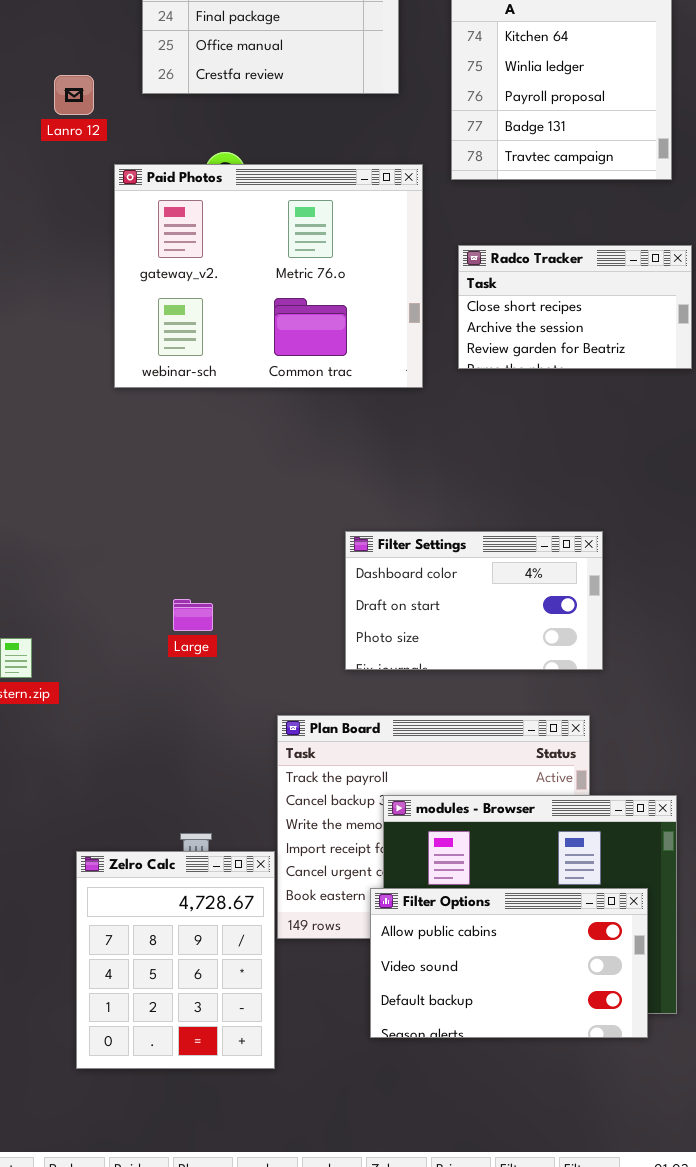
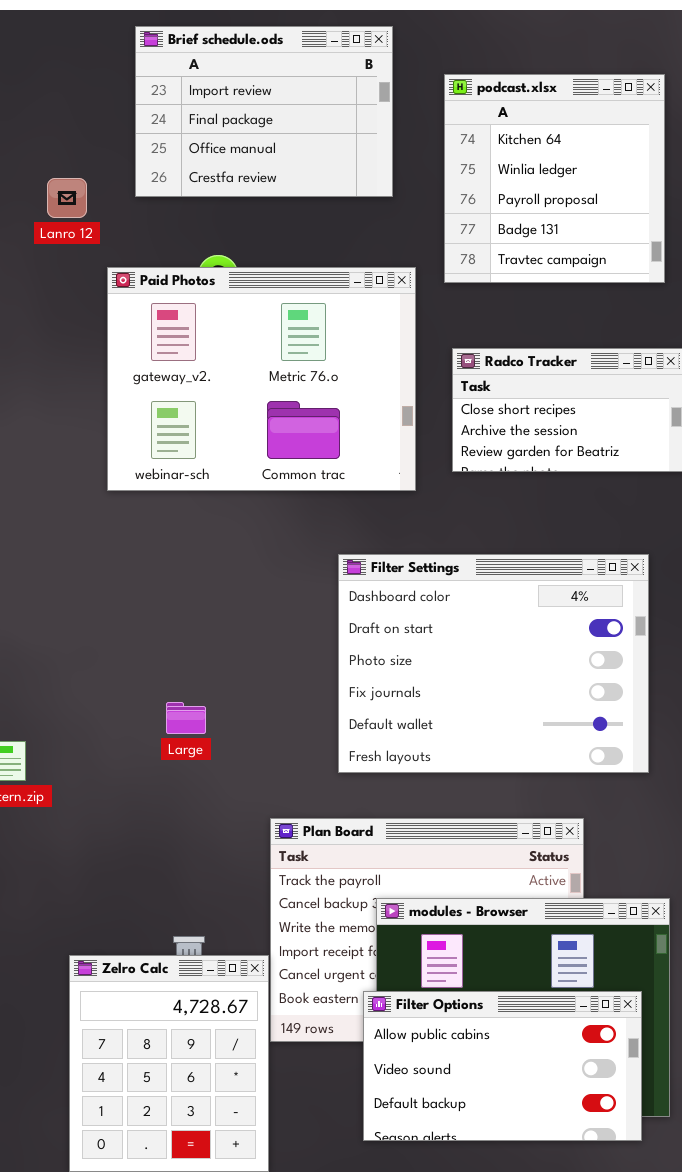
Filter Settings: [345,531,603,670] -> [338,554,649,773], resized

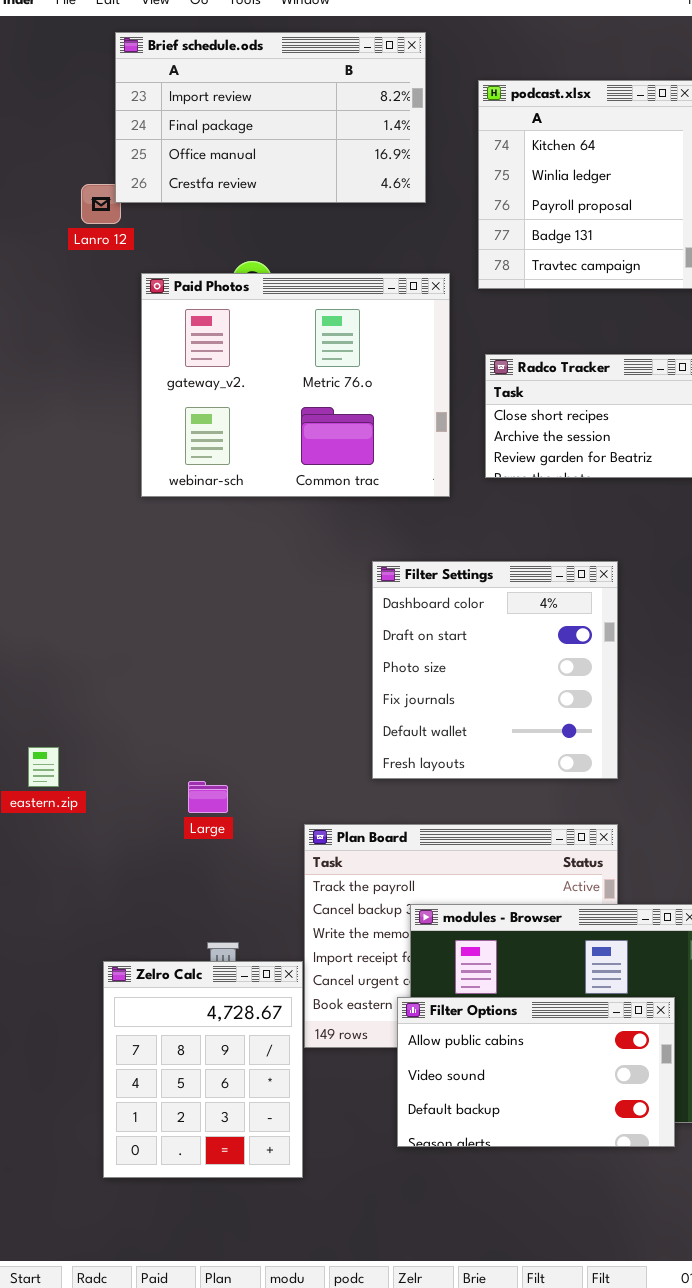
Brief schedule.ods: [135,26,393,197] -> [115,32,426,203], resized
Filter Settings: [338,554,649,773] -> [372,561,618,779], resized
Large: [166,702,206,734] -> [188,781,228,813], moved

